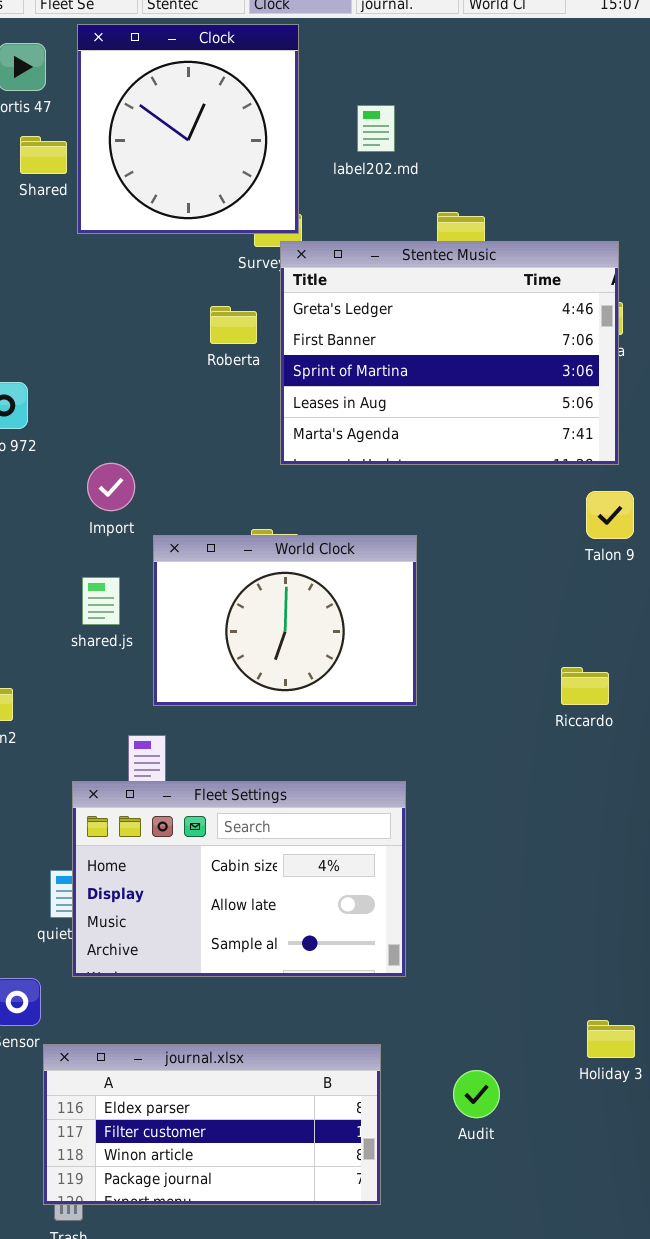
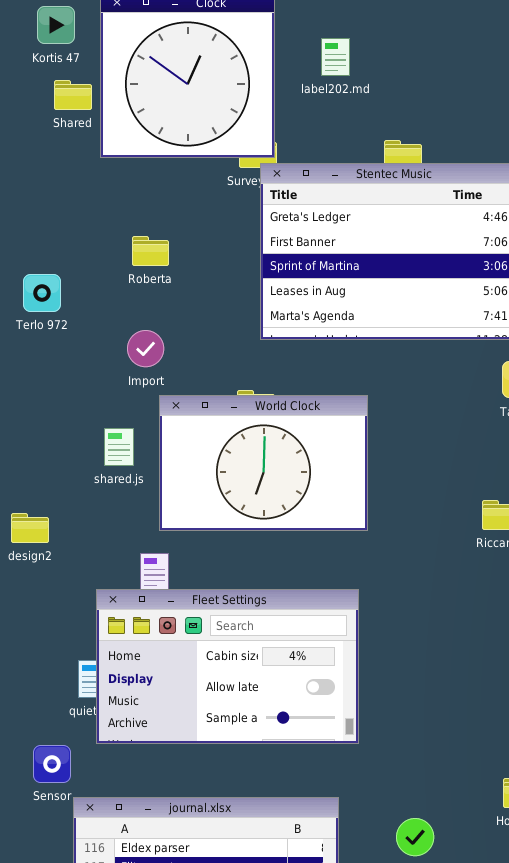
label202.md: [357,105,395,152] -> [321,38,350,76], moved
Roberta: [210,306,257,344] -> [132,236,169,266], moved
Import: [87,463,135,511] -> [127,330,164,367], moved

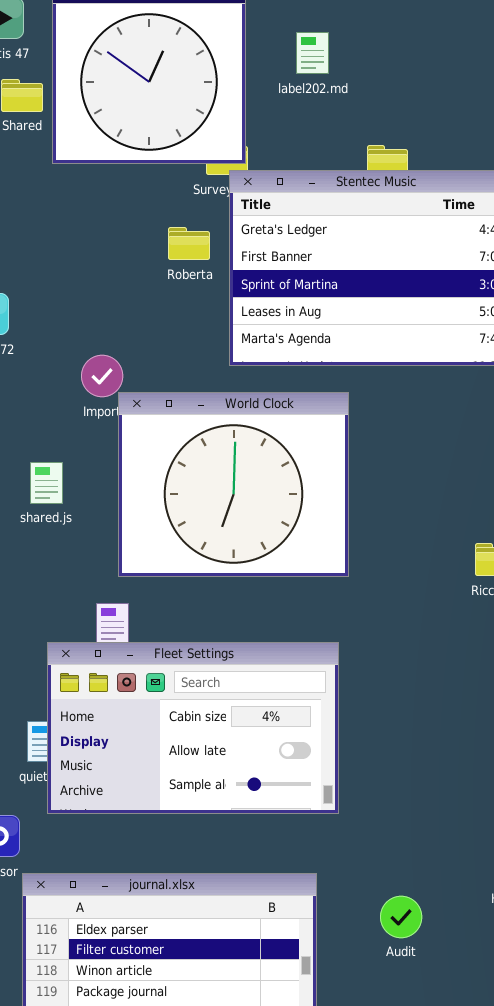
Roberta: [132,236,169,266] -> [168,227,210,260], moved
World Clock: [159,395,368,531] -> [118,392,349,577], resized
shared.js: [104,428,134,466] -> [30,462,63,504], moved

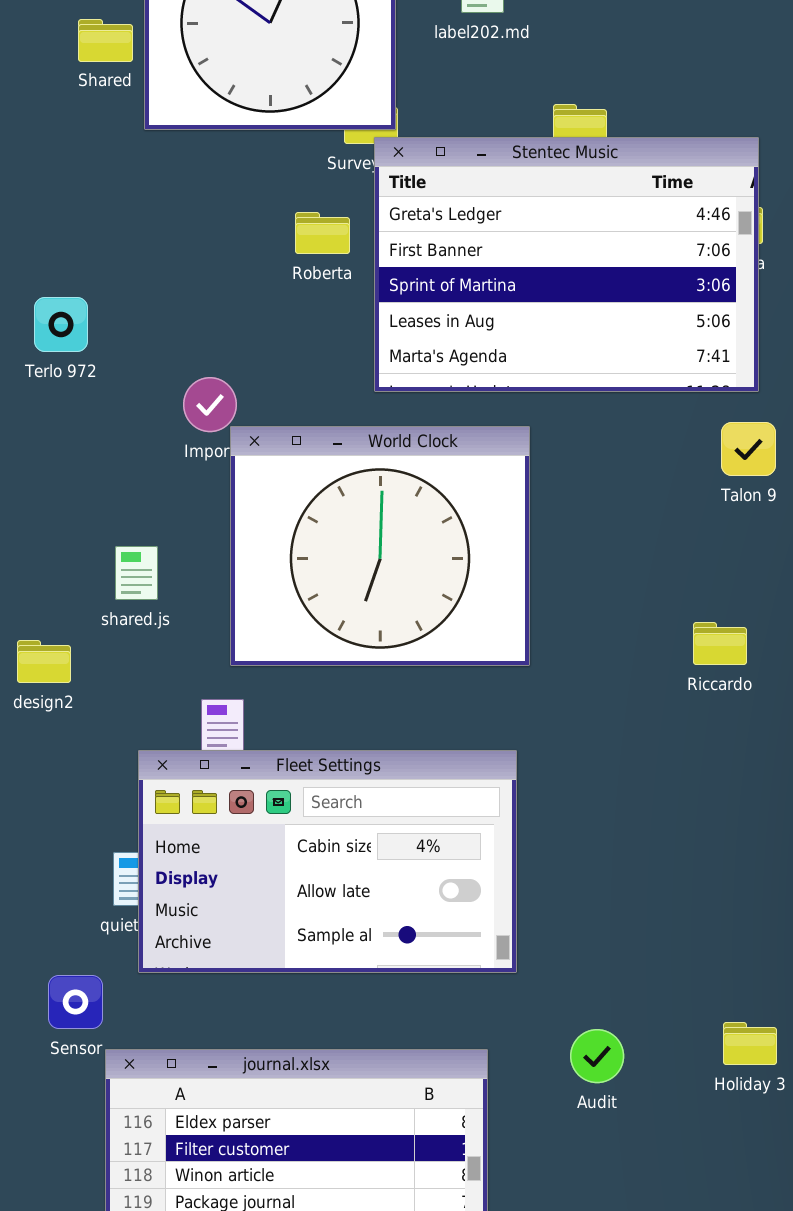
shared.js: [30,462,63,504] -> [115,546,158,600], moved
Audit: [380,896,422,938] -> [570,1029,624,1083], moved

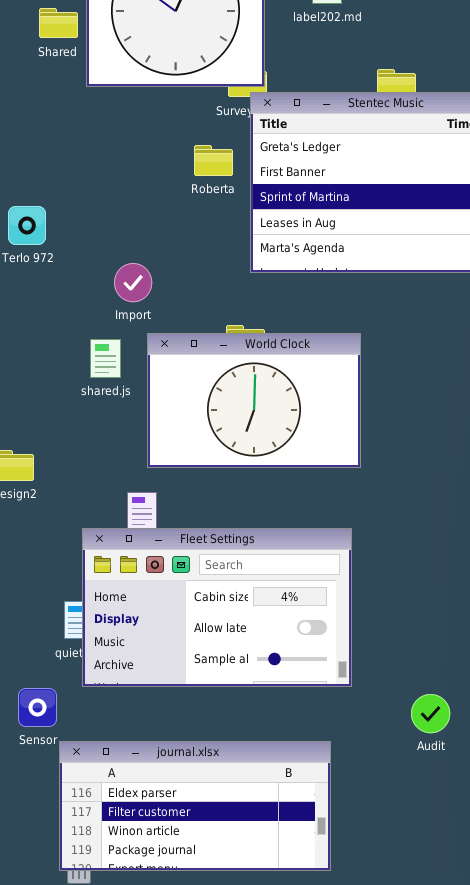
World Clock: [230,426,530,666] -> [147,333,361,468], resized
shared.js: [115,546,158,600] -> [90,339,121,378], moved
Audit: [570,1029,624,1083] -> [411,694,450,733], moved

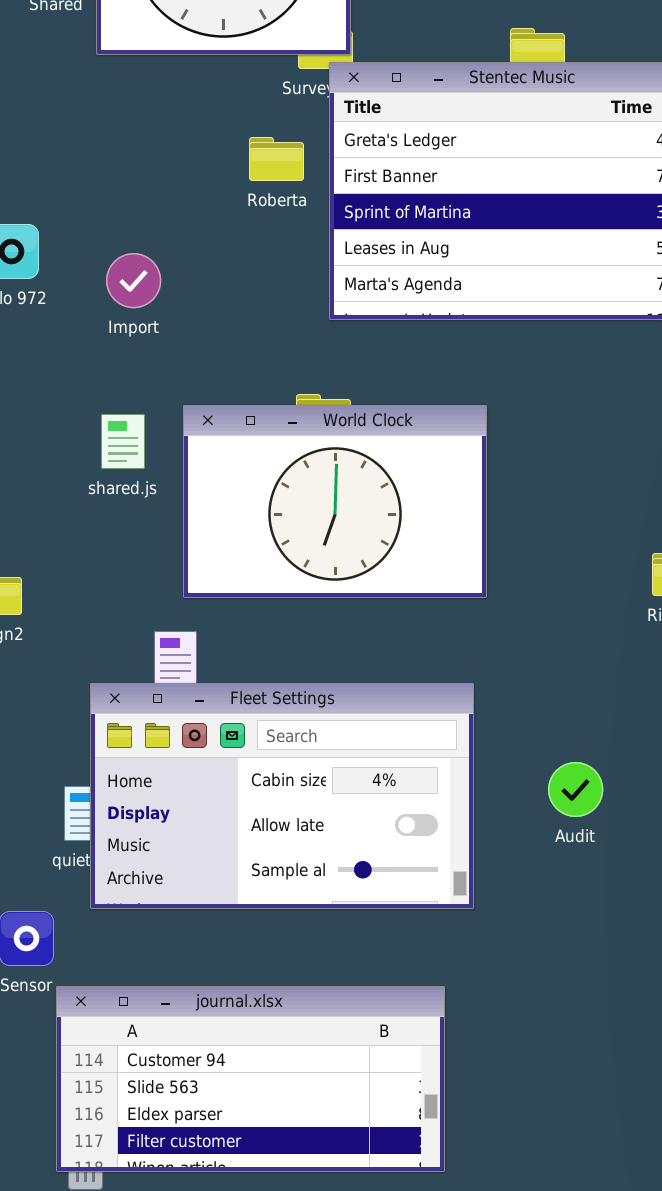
Import: [114,263,152,302] -> [106,253,161,308], moved
Audit: [411,694,450,733] -> [548,762,603,817], moved
journal.xlsx: [59,741,331,871] -> [56,986,445,1172], scrolled up 2 rows

